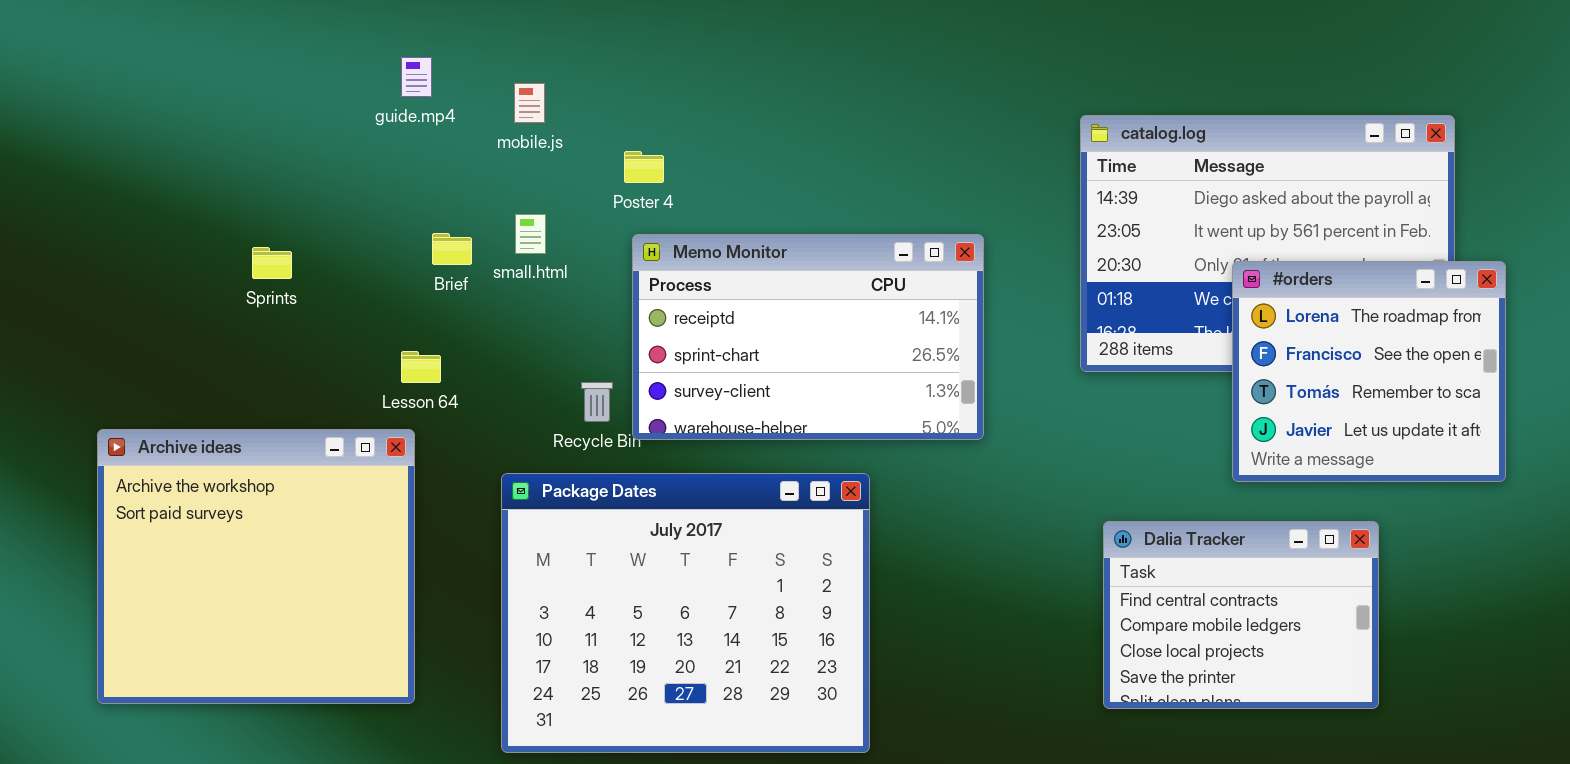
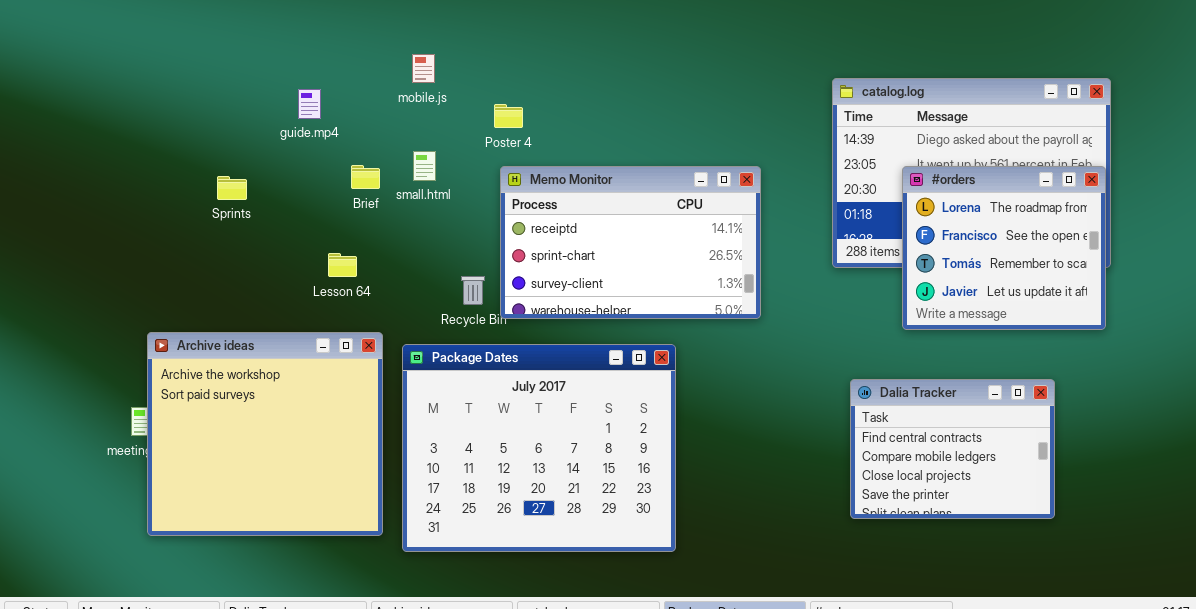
guide.mp4: [401,57,432,97] -> [298,89,321,119], moved
#orders: [1232,261,1506,482] -> [902,166,1106,330], moved
Archive ideas: [97,429,415,704] -> [147,332,383,536], moved

